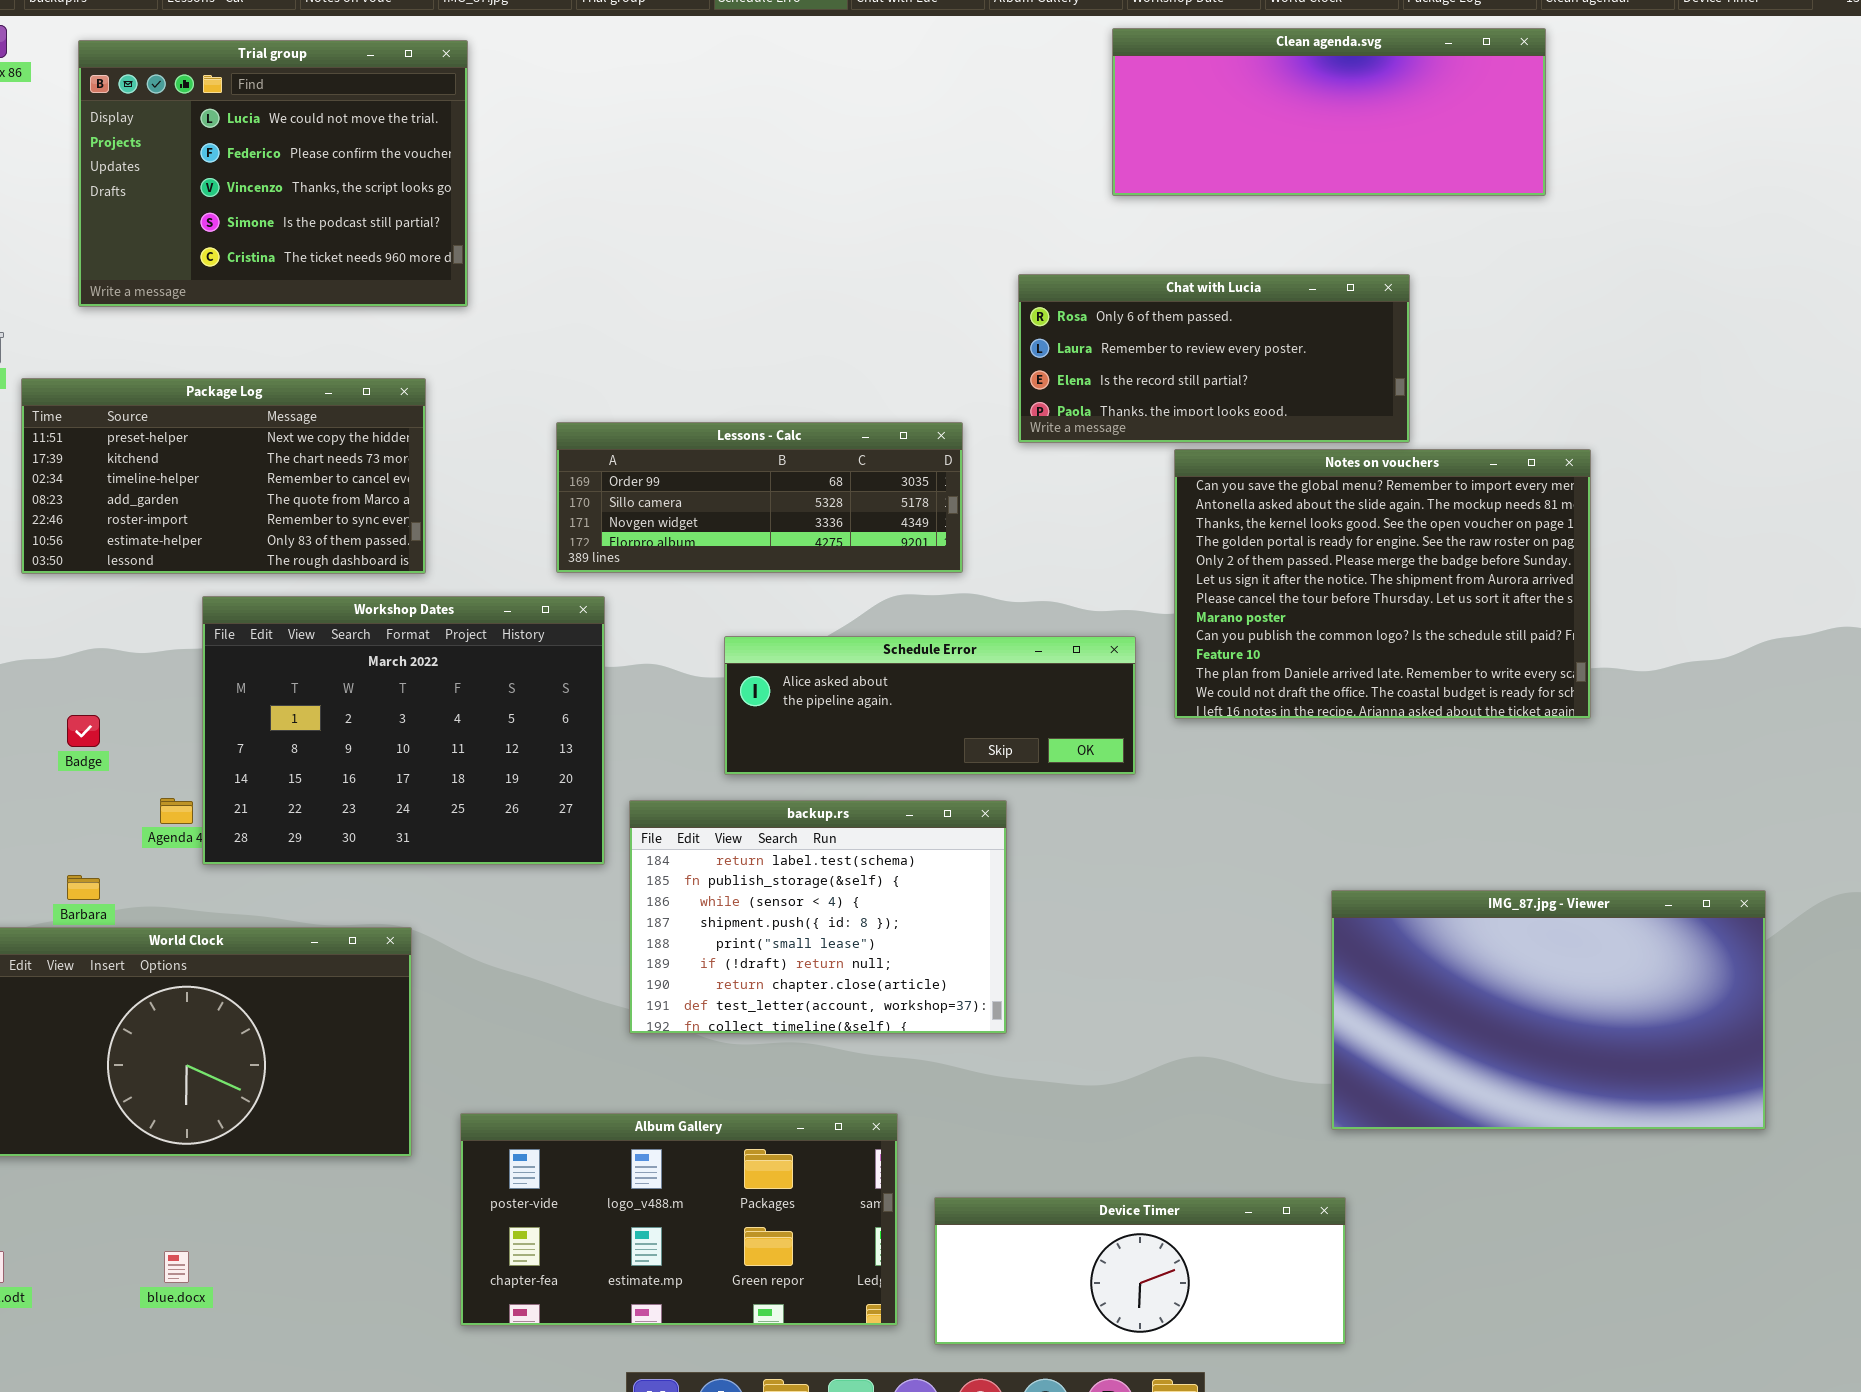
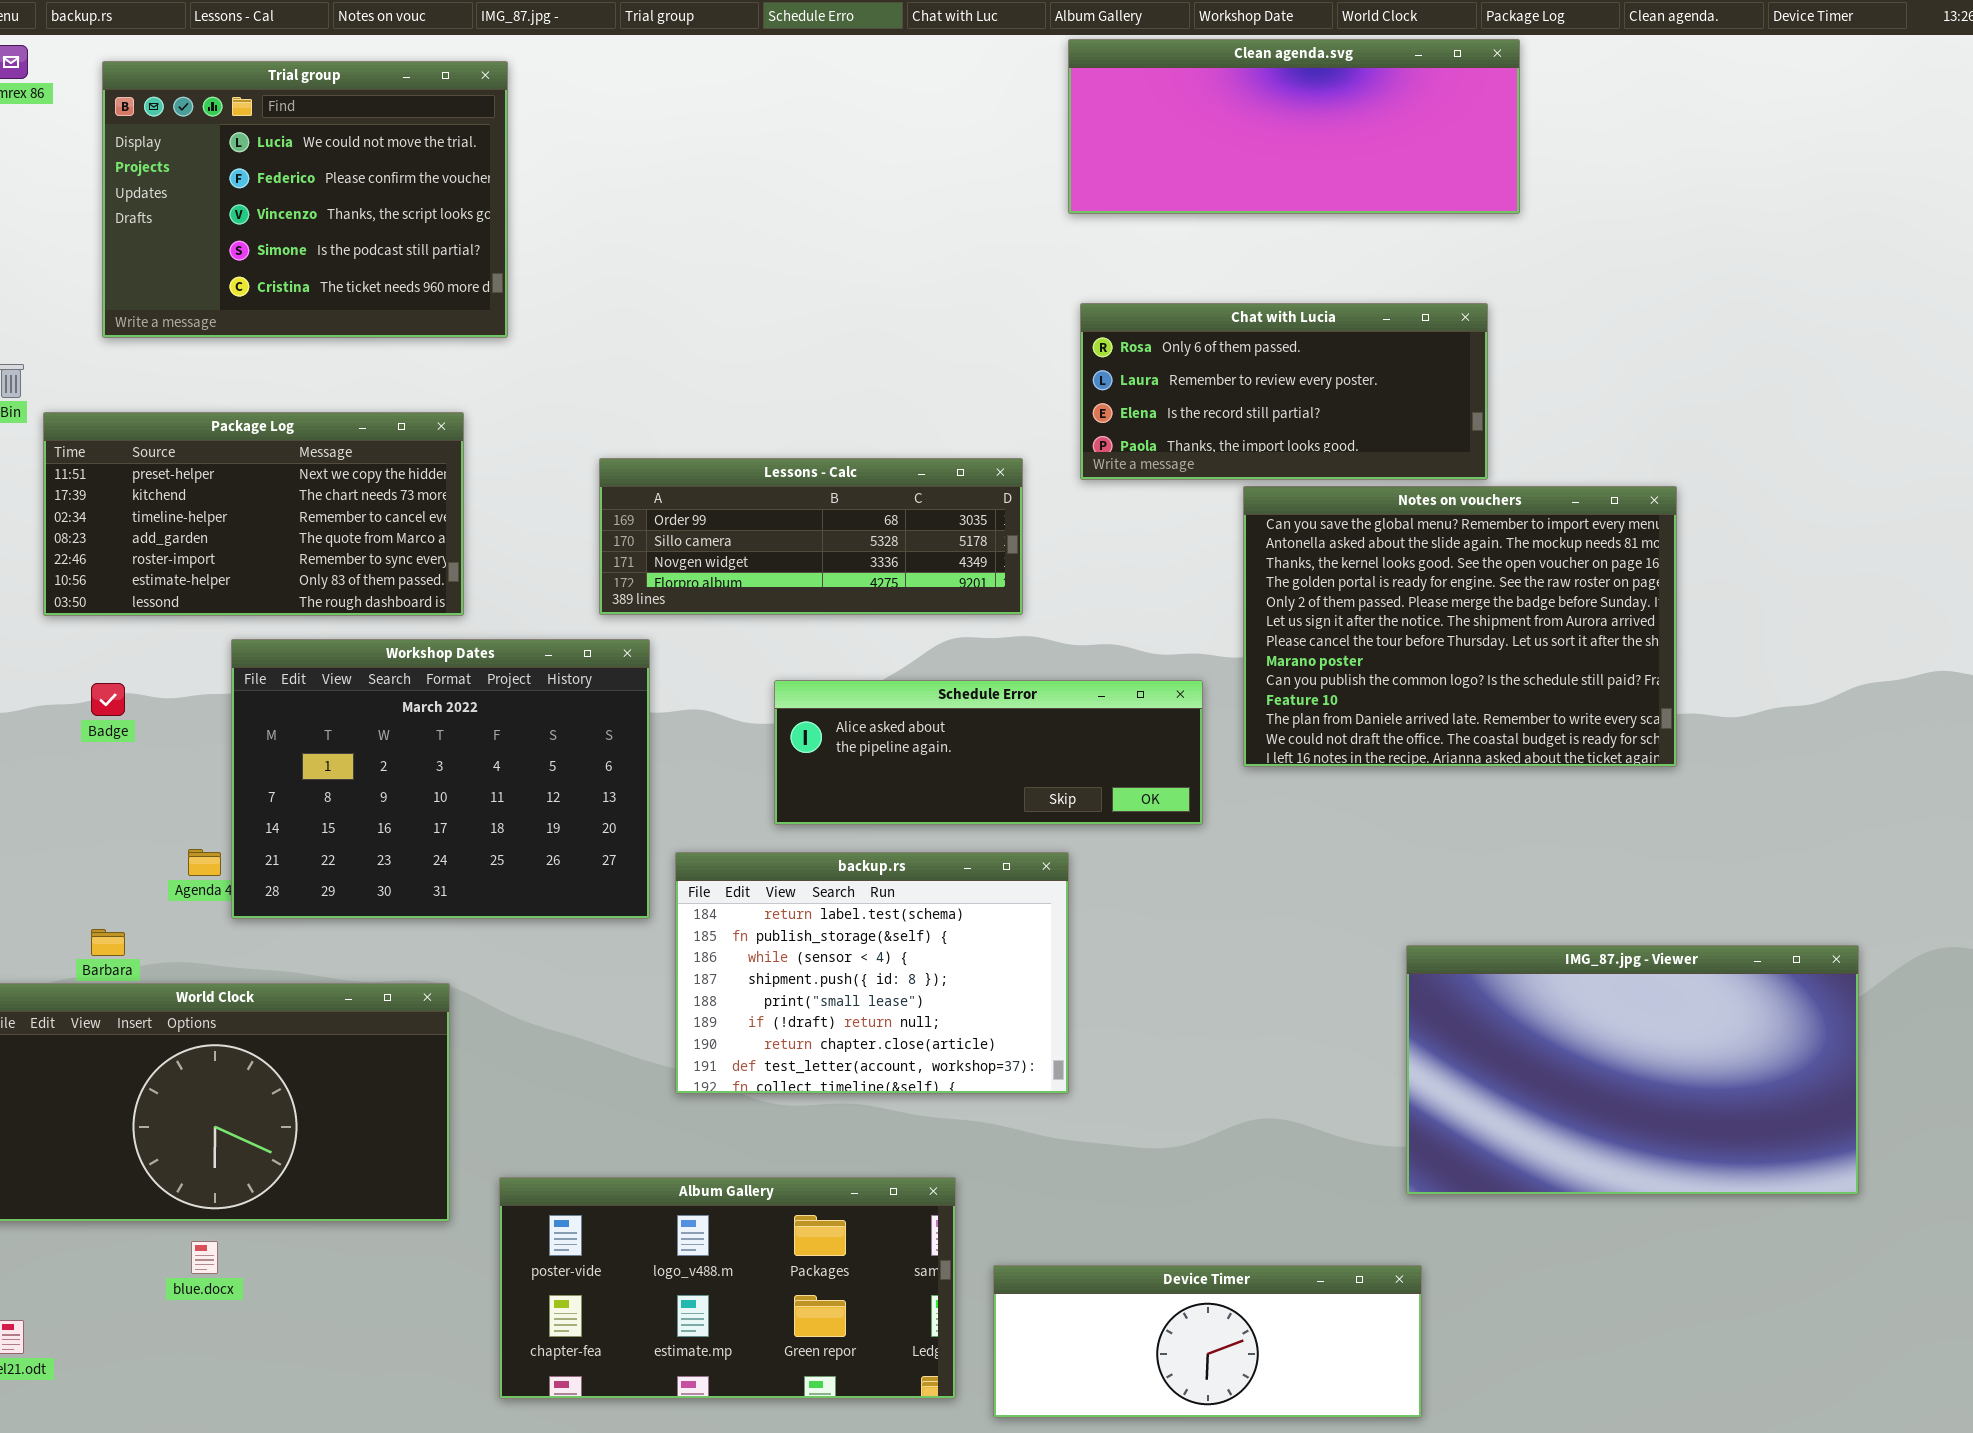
Clean agenda.svg: [1112,28,1546,196] -> [1068,39,1520,214], moved
Badge: [67,715,100,747] -> [91,683,125,716], moved
blue.docx: [164,1251,189,1283] -> [191,1241,218,1274], moved

